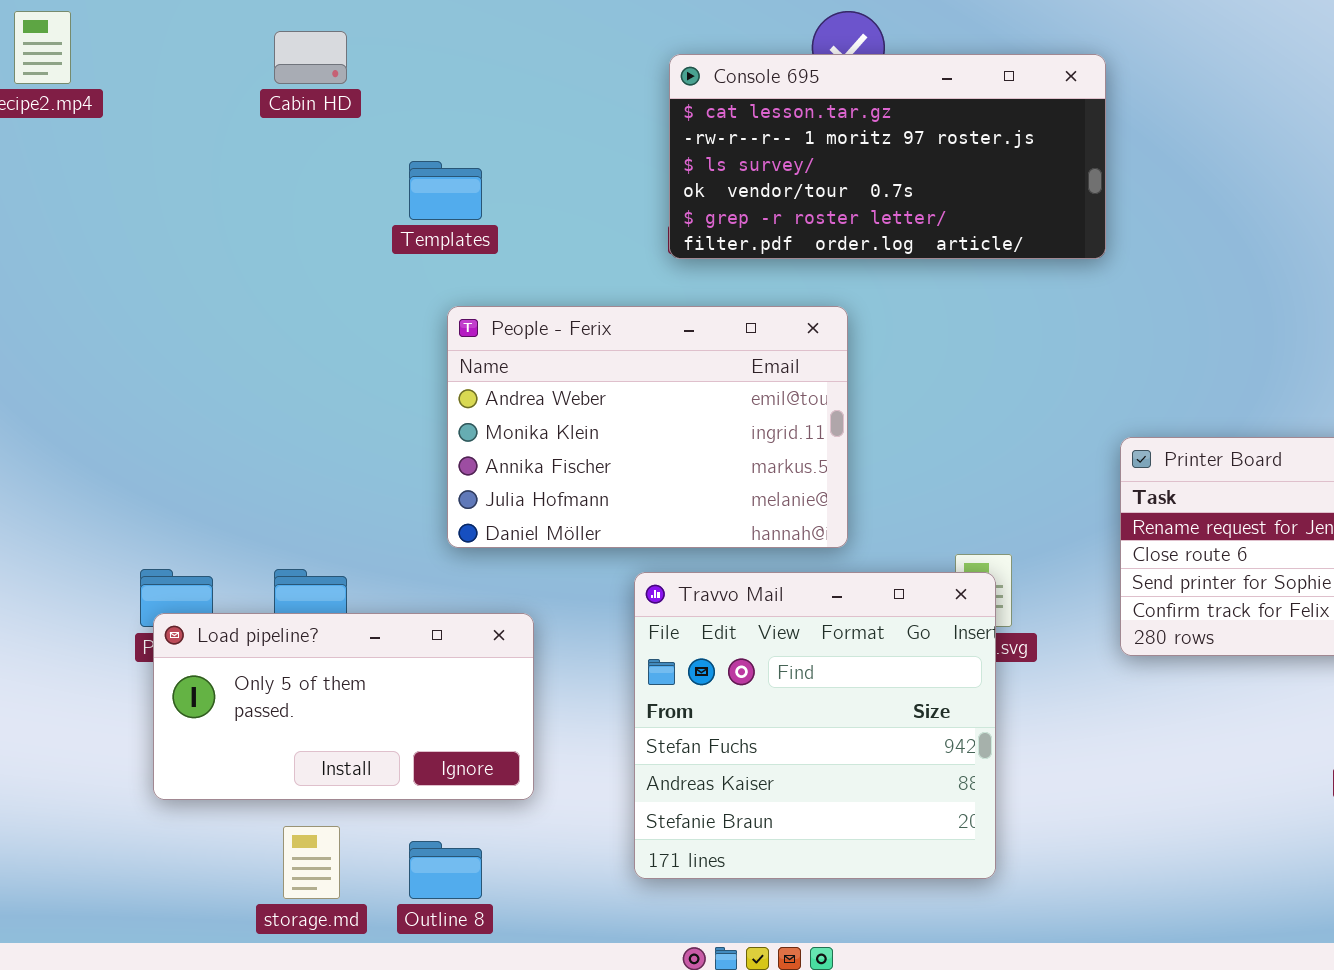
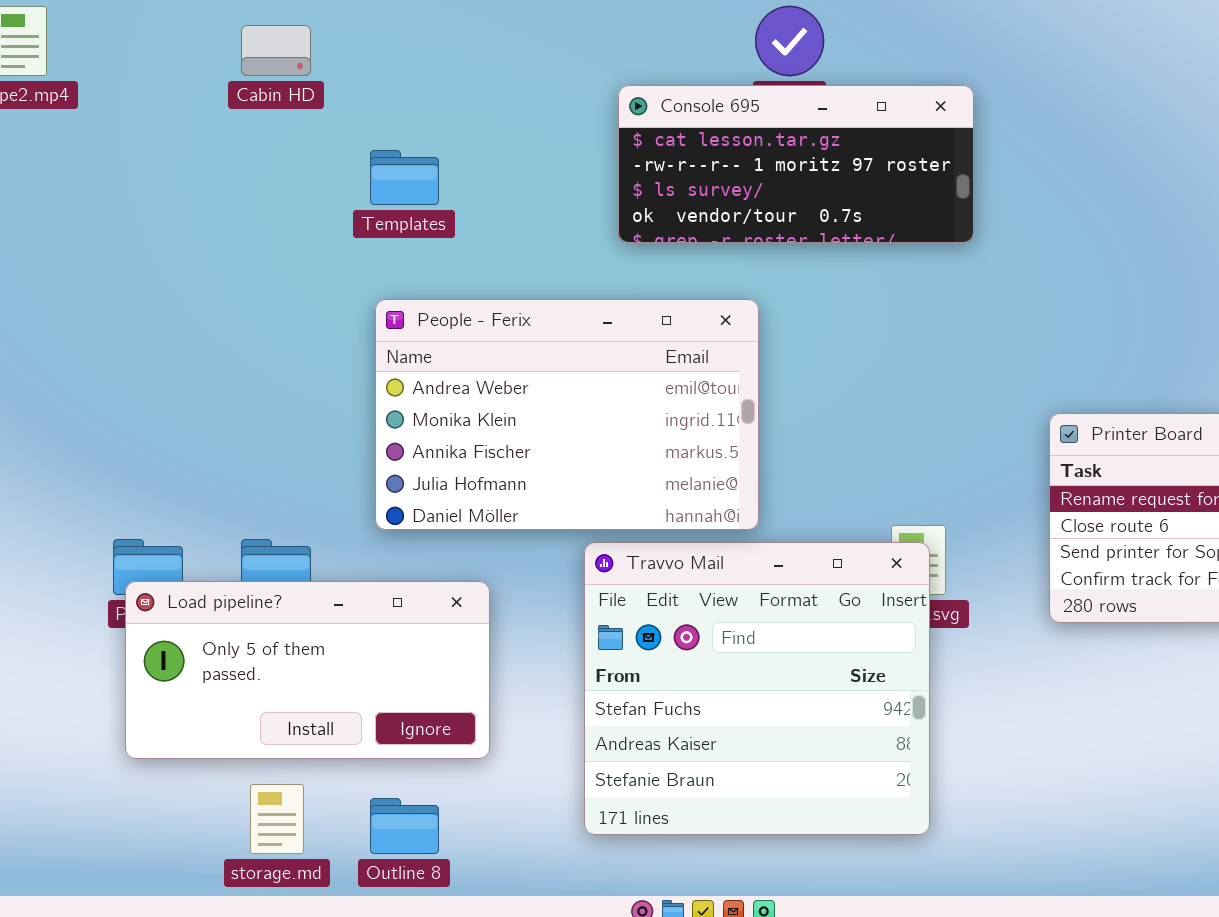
Console 695: [669,54,1106,259] -> [618,85,974,243], resized
People - Ferix: [447,306,848,548] -> [375,299,759,530], moved

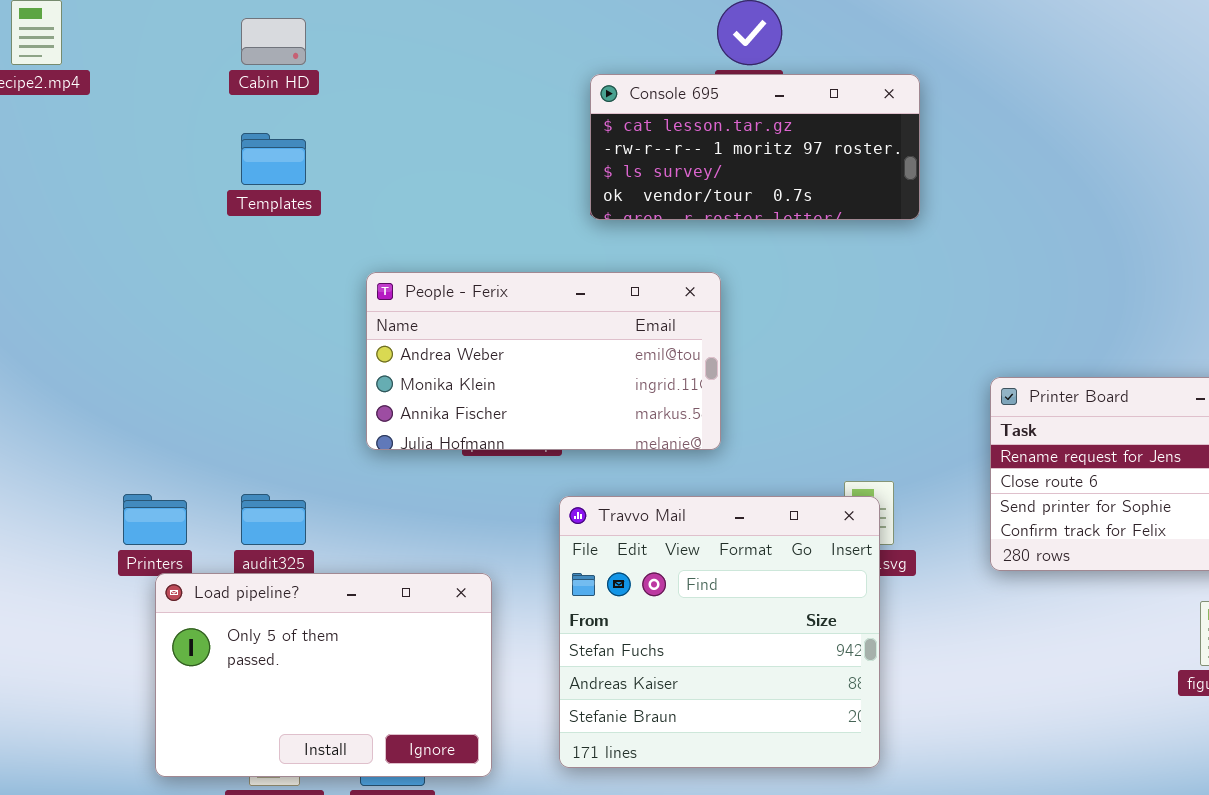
Templates: [370,150,439,205] -> [241,133,306,185], moved
People - Ferix: [375,299,759,530] -> [366,272,721,450], resized
Load pipeline?: [125,581,490,759] -> [155,573,492,777], moved, resized

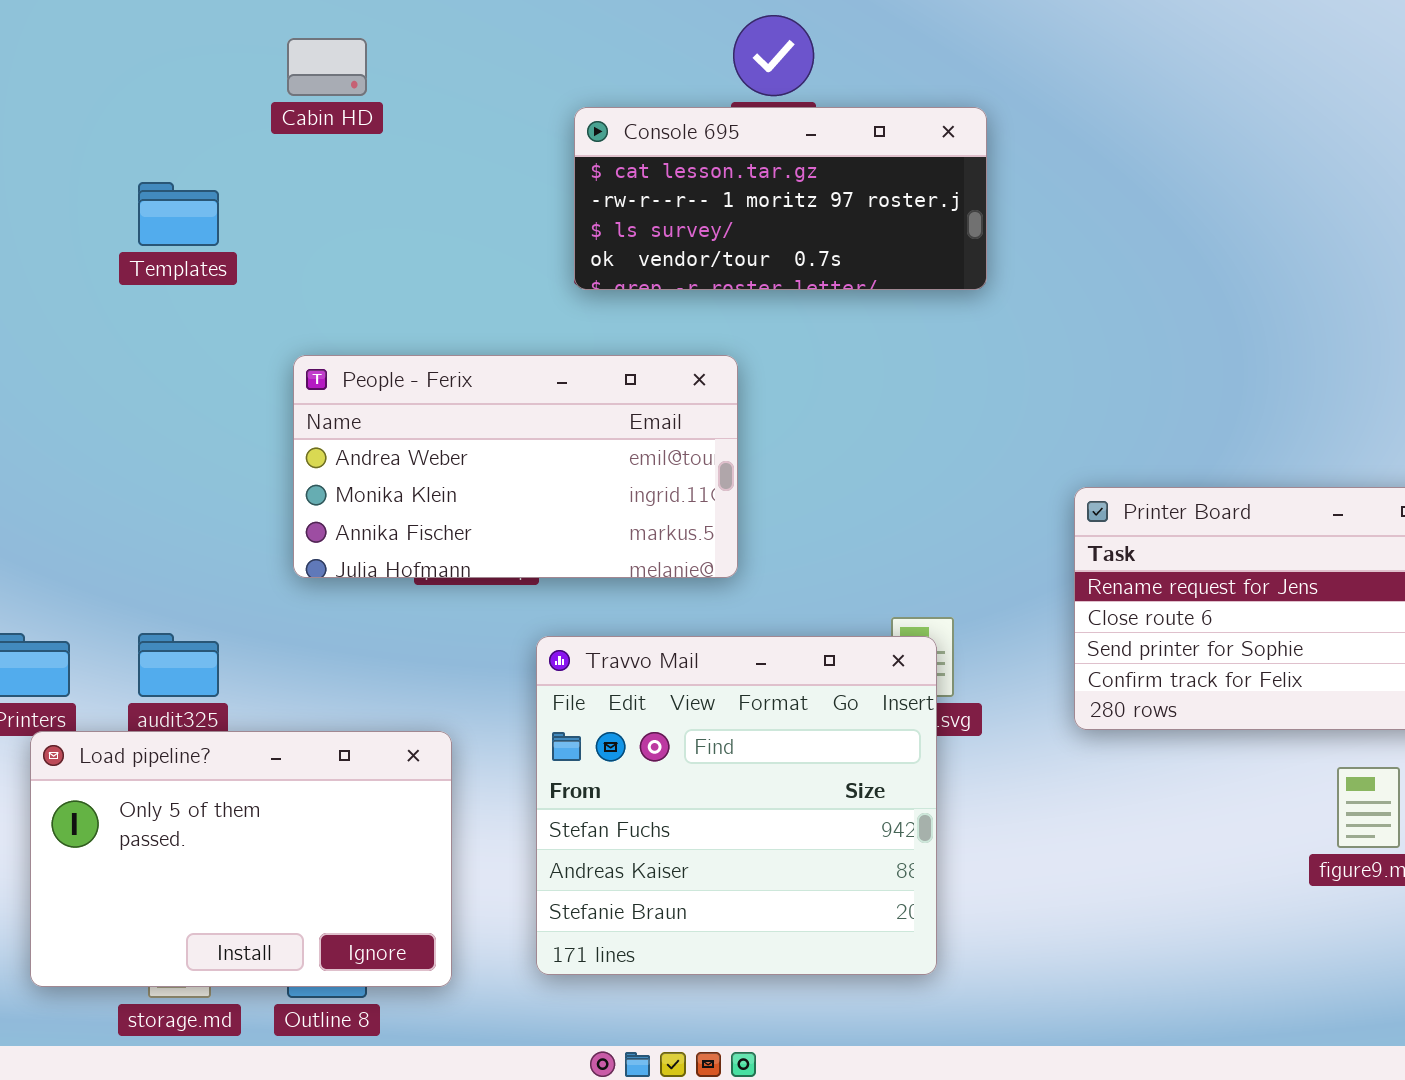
Cabin HD: [241,18,306,65] -> [287,38,367,96], moved

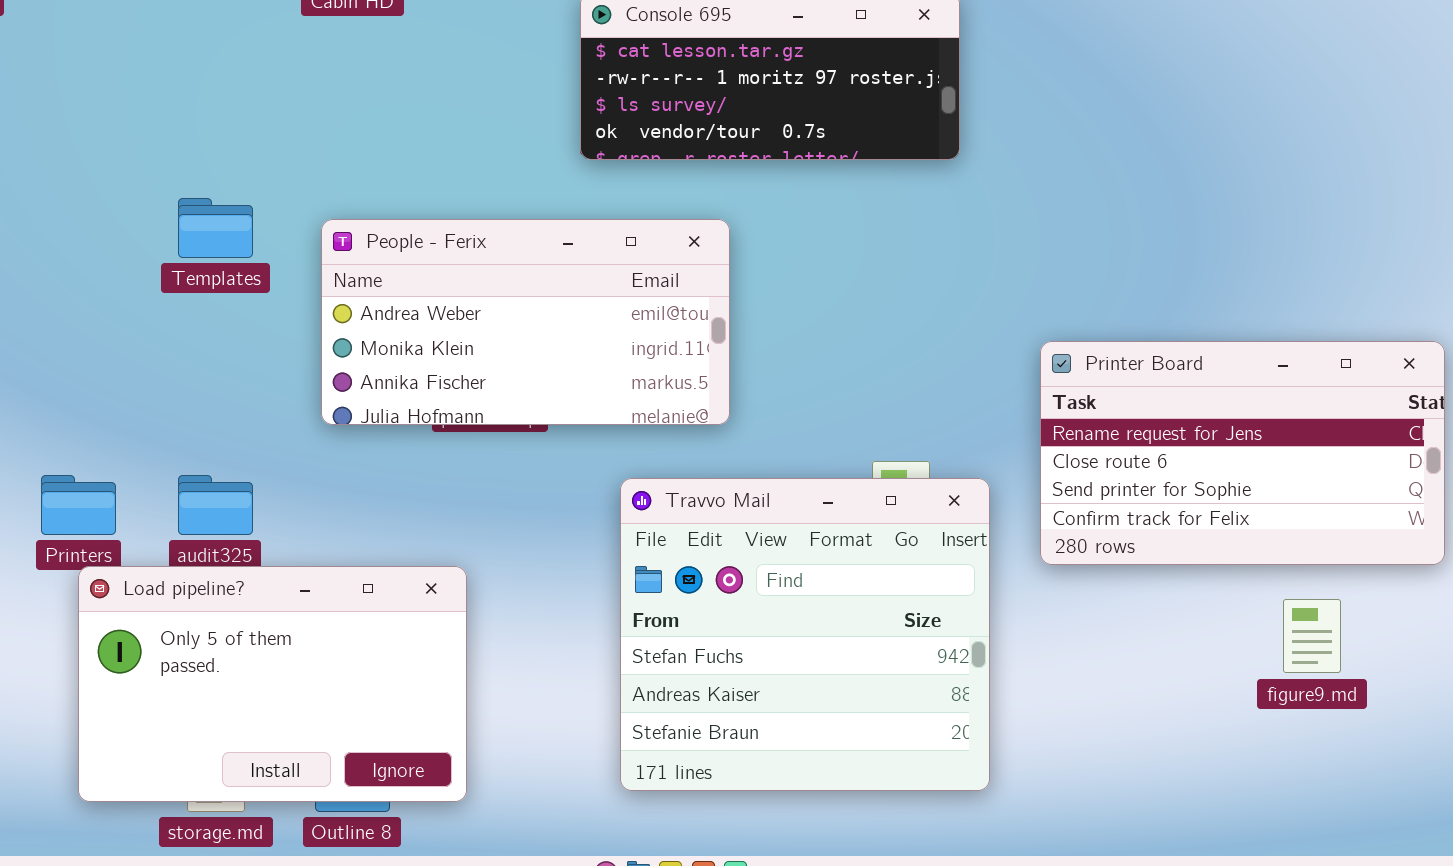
Templates: [138,182,219,246] -> [178,198,253,258], moved
Travvo Mail: [536,636,937,975] -> [620,478,990,791], moved

